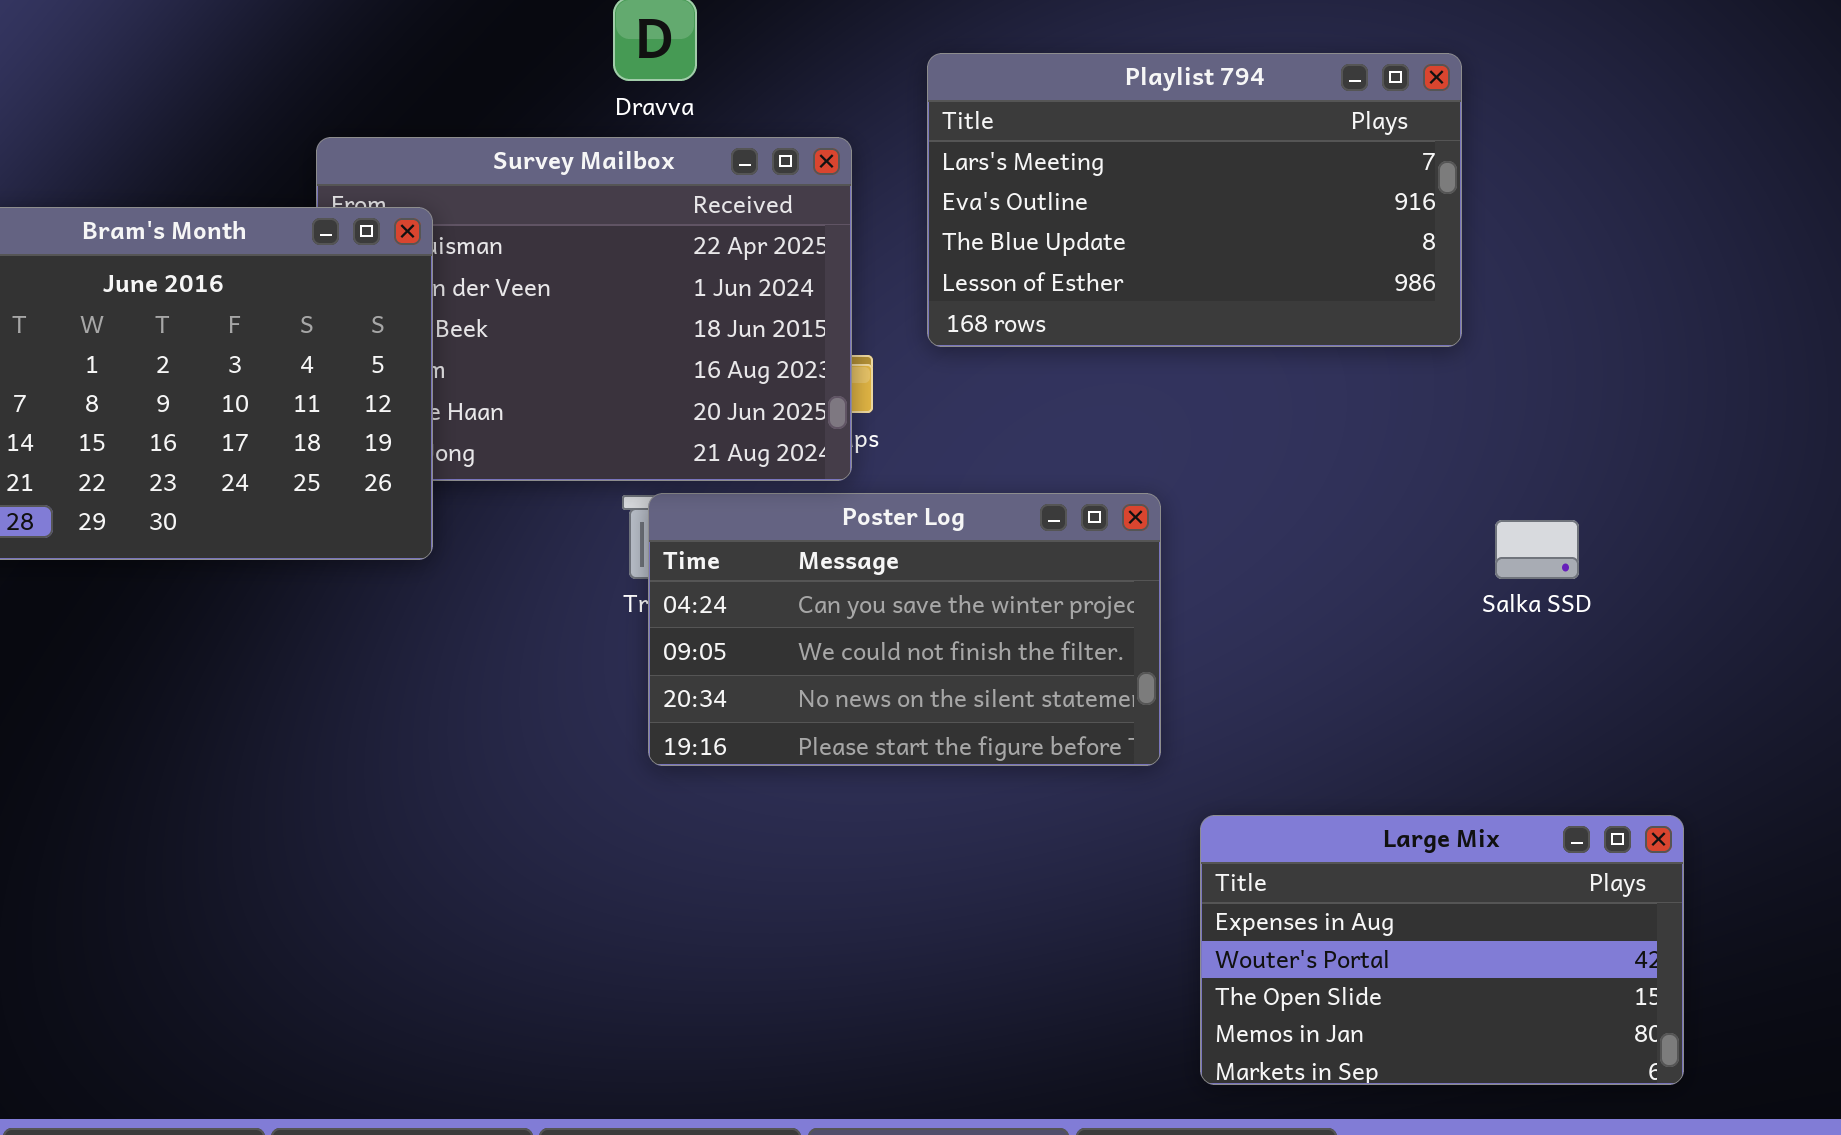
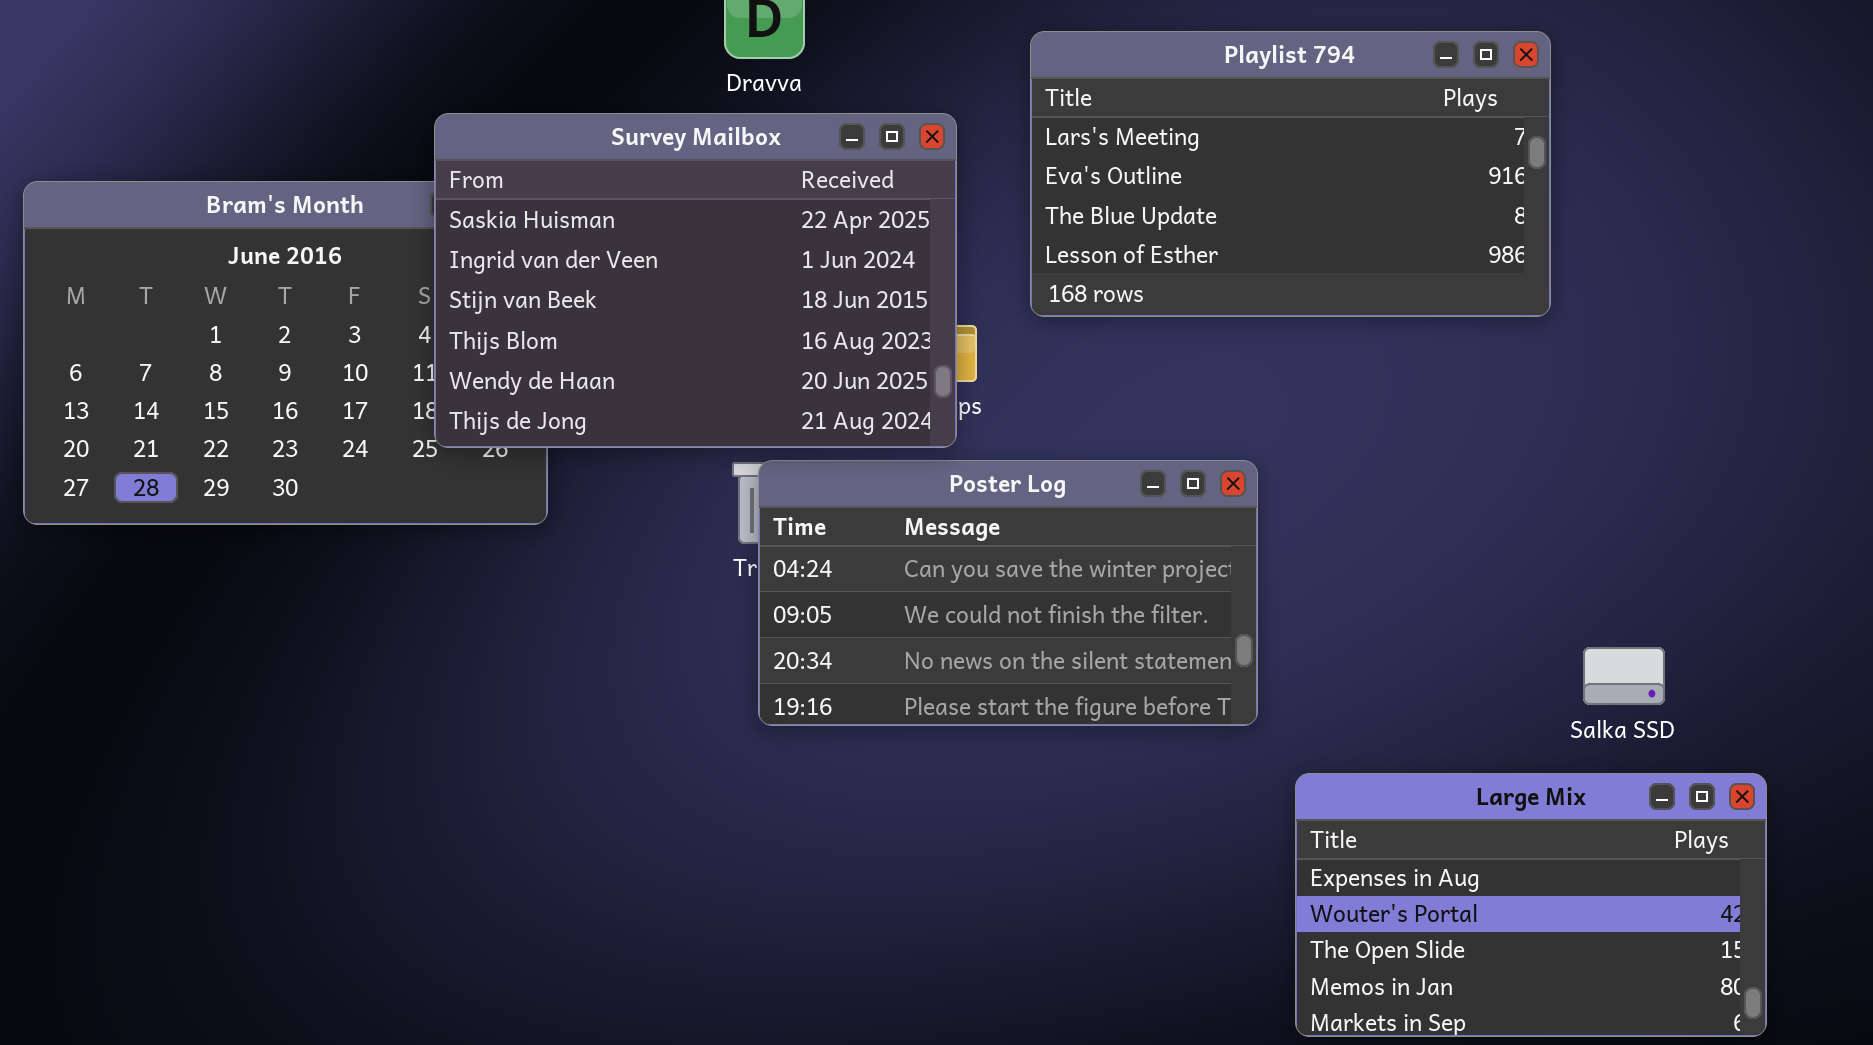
Survey Mailbox: [316,137,852,481] -> [434,113,957,448], raised
Salka SSD: [1495,520,1579,579] -> [1583,647,1665,705], moved

